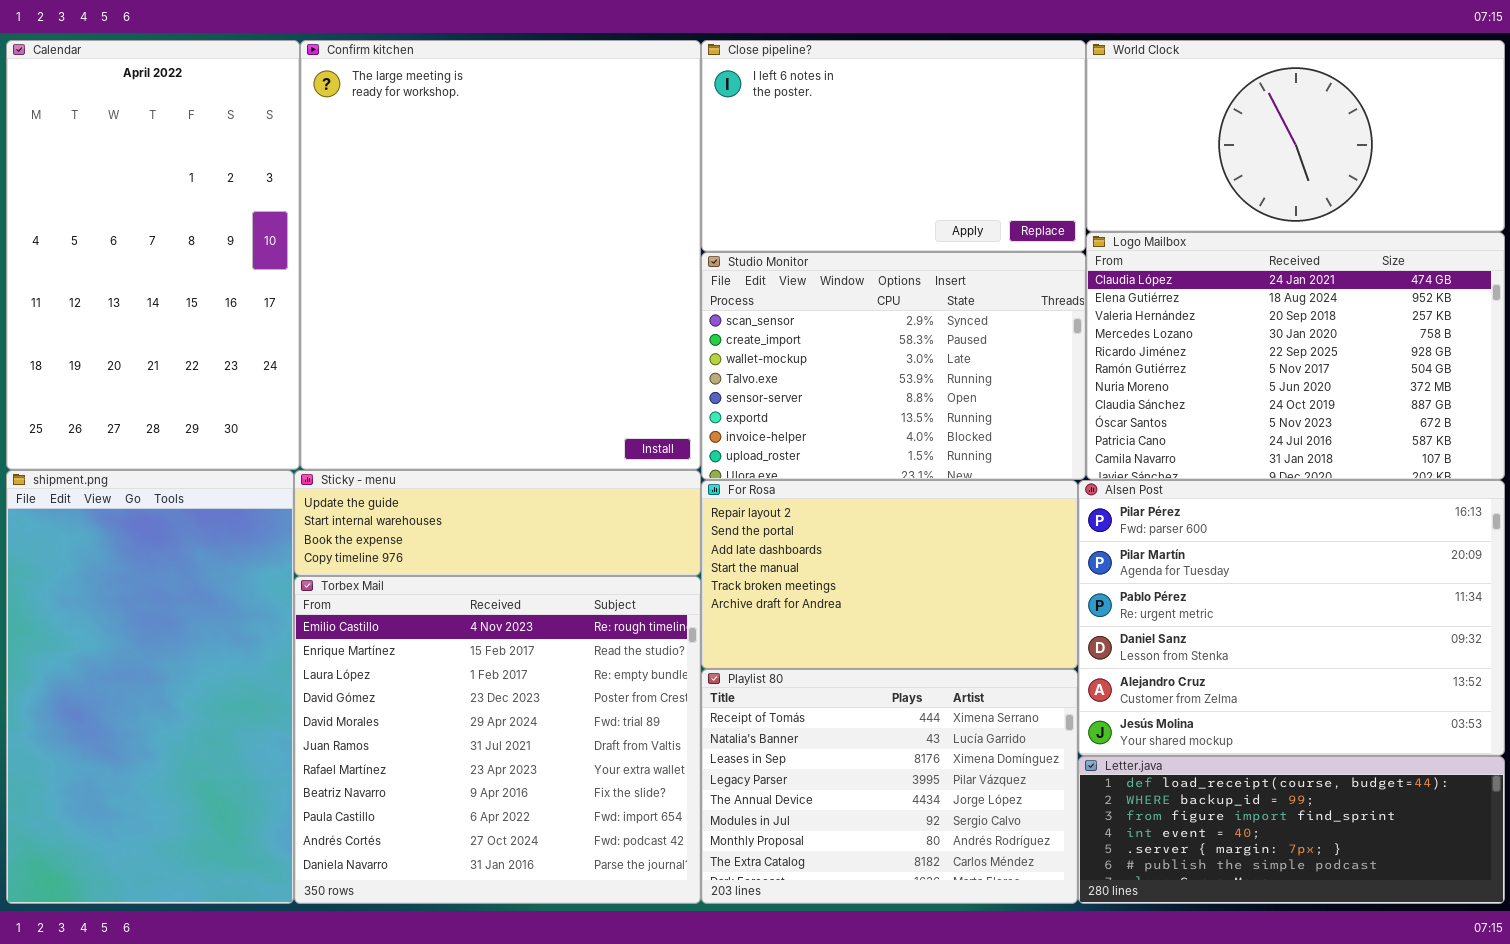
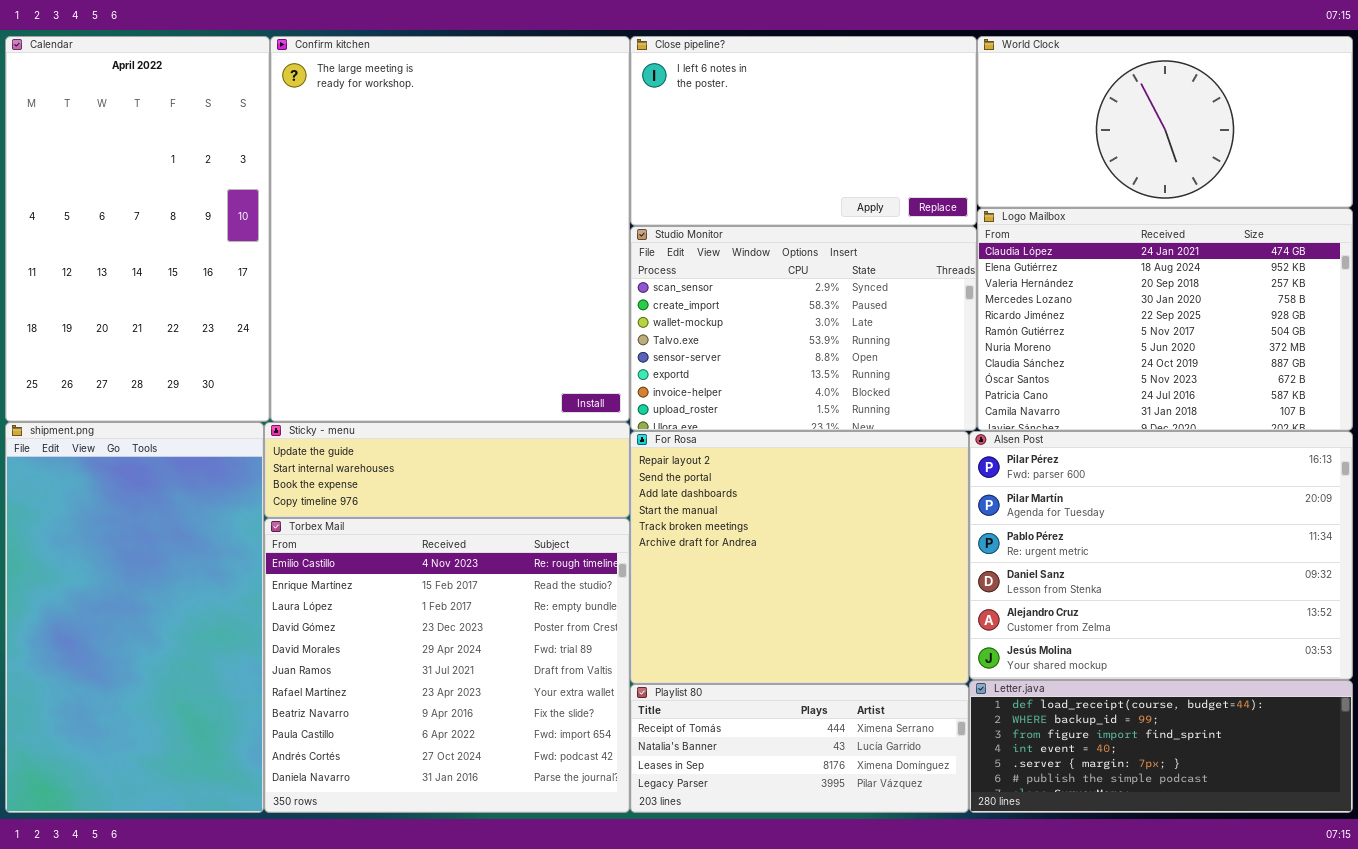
For Rosa: [701,480,1078,669] -> [630,431,969,684], resized
Playlist 80: [701,669,1078,904] -> [630,684,969,813], resized

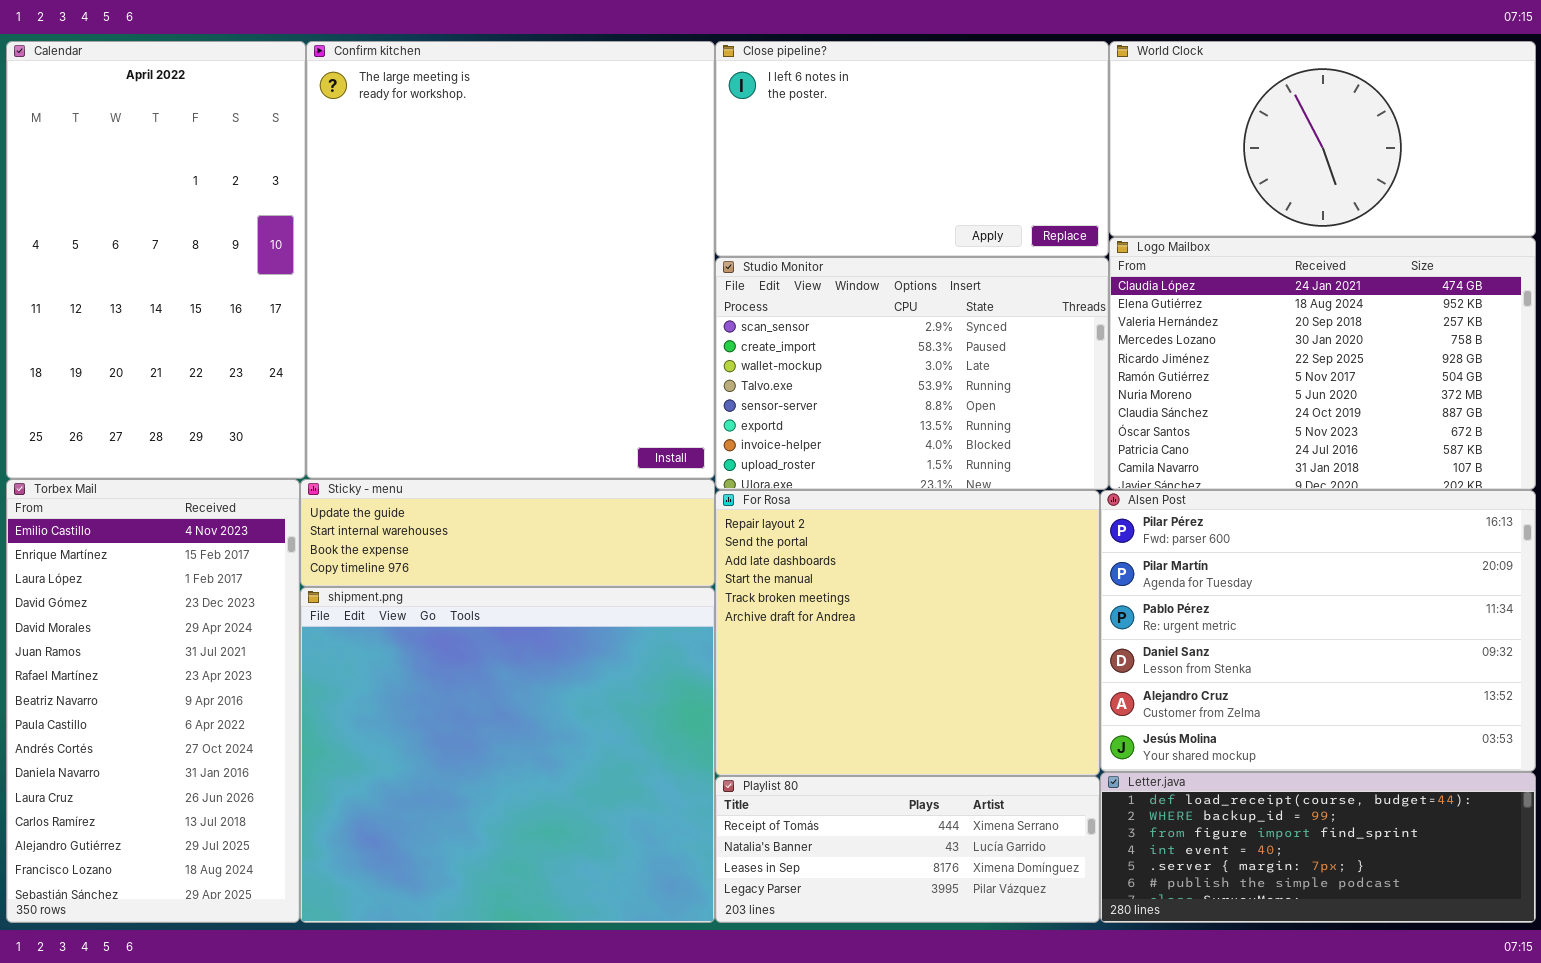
shipment.png: [5,422,264,813] -> [300,587,715,923], moved, resized
Torbex Mail: [264,518,630,813] -> [6,479,300,923], moved, resized

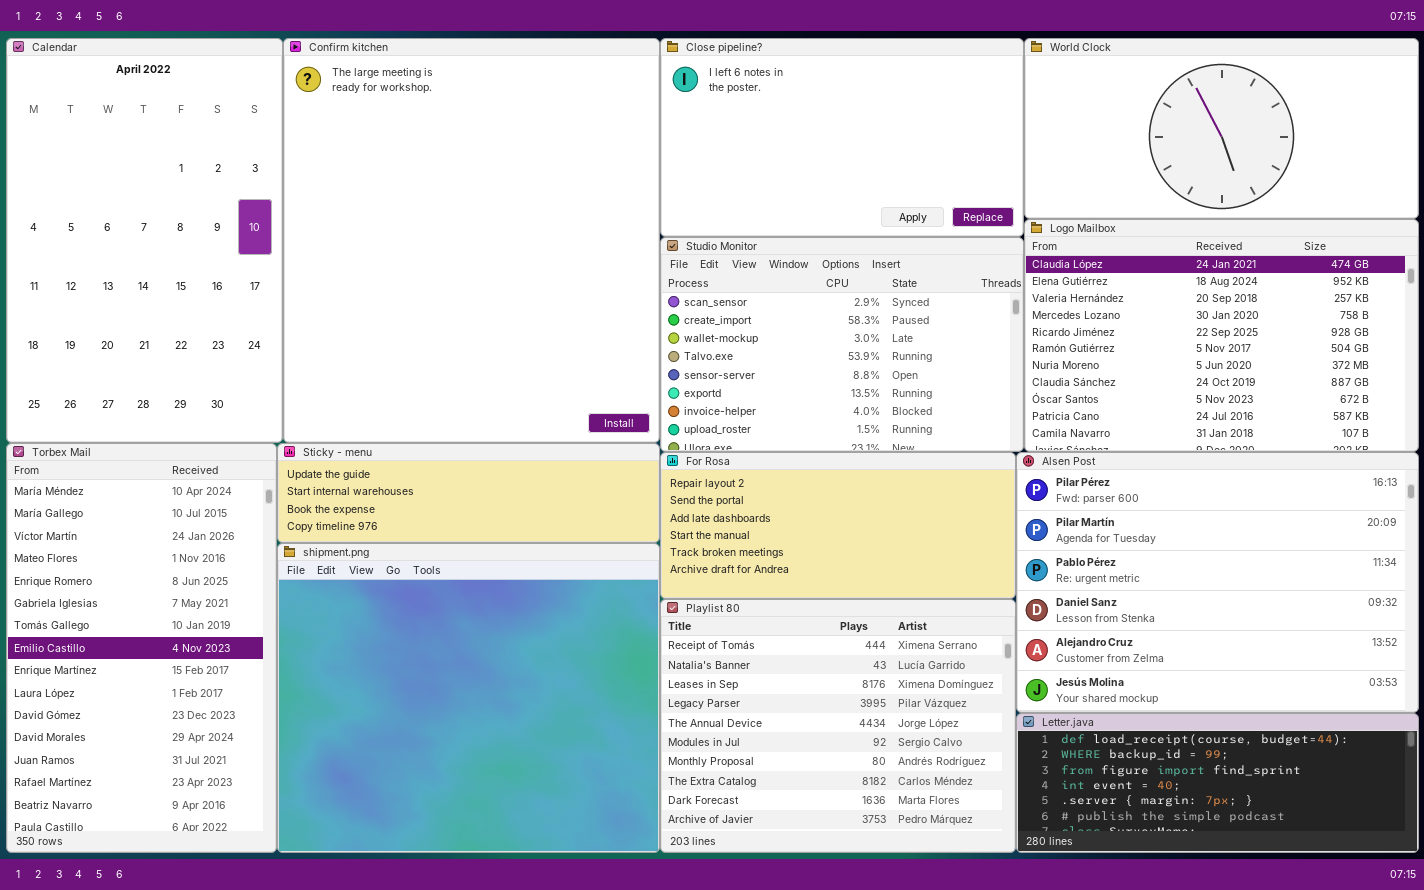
Torbex Mail: [6,479,300,923] -> [6,443,277,853], scrolled up 7 rows
For Rosa: [715,490,1100,776] -> [660,452,1016,599], resized
Playlist 80: [715,776,1100,923] -> [660,599,1016,853], resized

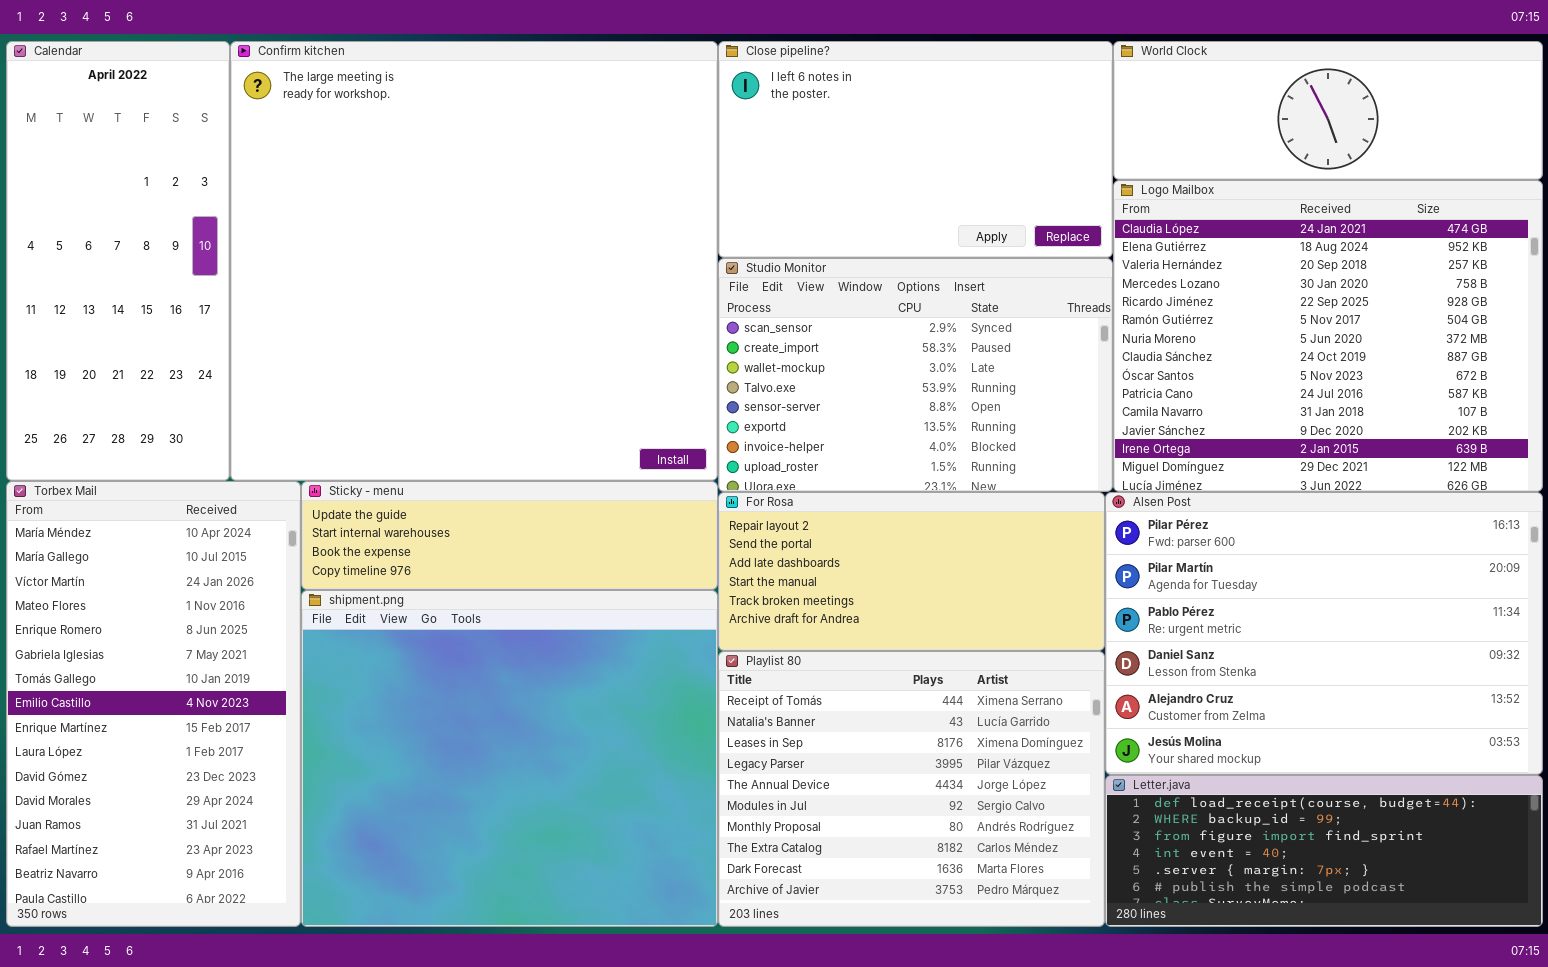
Calendar: [6,38,283,443] -> [6,41,230,481], resized
Confirm kitchen: [283,38,660,443] -> [230,41,718,481], resized
World Clock: [1024,38,1419,219] -> [1113,41,1543,180], resized
Logo Mailbox: [1024,219,1419,452] -> [1113,180,1543,492], resized

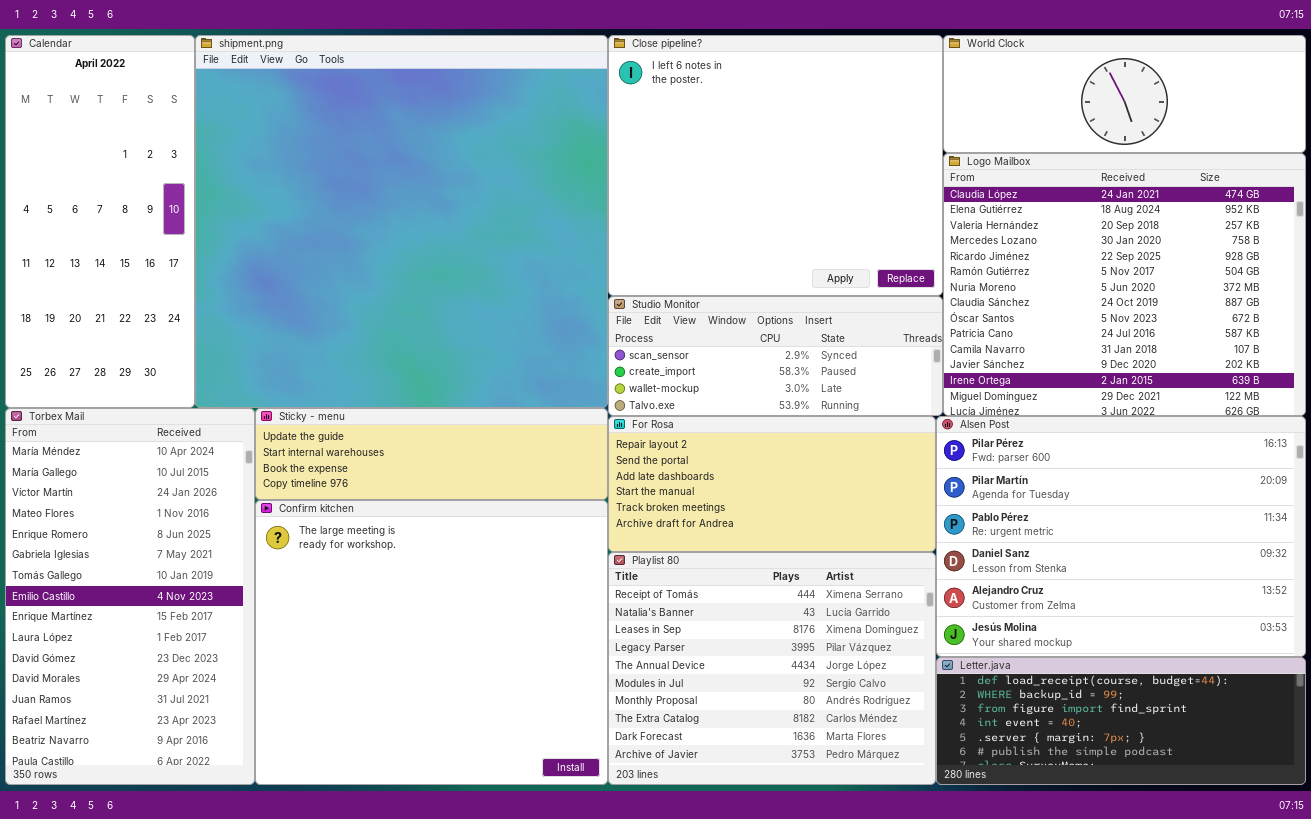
Confirm kitchen: [230,41,718,481] -> [255,500,608,785], moved, resized
Close pipeline?: [718,41,1113,258] -> [608,35,943,296], resized
Studio Monitor: [718,258,1113,492] -> [608,296,943,416], resized
shipment.png: [301,590,718,927] -> [195,35,608,408], moved, resized

